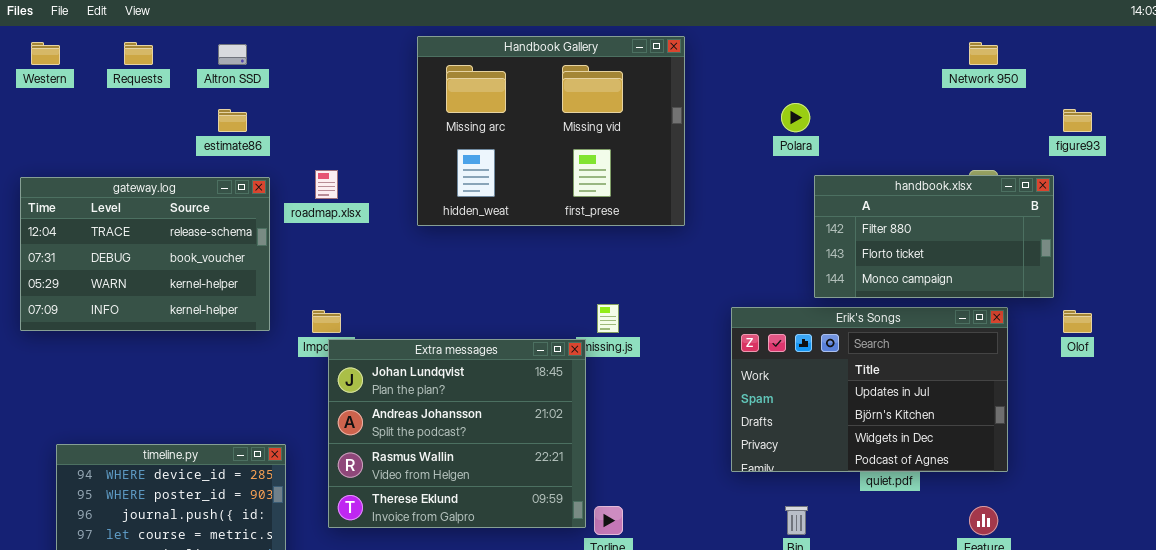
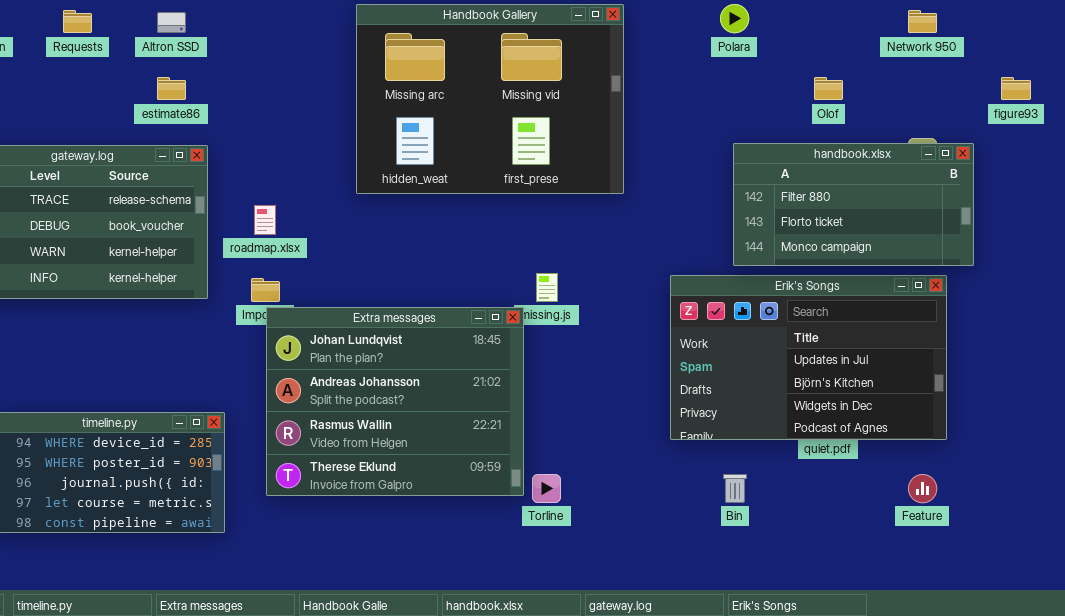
Polara: [781,103,810,132] -> [720,4,749,33], moved
roadmap.xlsx: [315,170,338,199] -> [254,205,276,235], moved
handbook.xlsx: [814,175,1054,298] -> [733,143,974,266], moved
Olof: [1063,310,1092,333] -> [814,77,843,100], moved

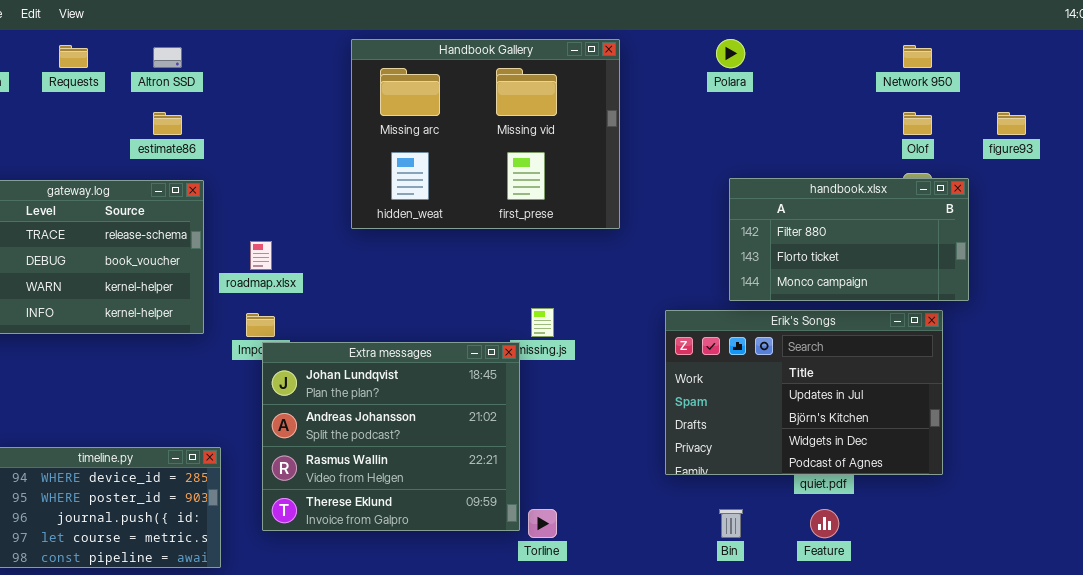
Olof: [814,77,843,100] -> [903,112,932,135], moved
Feature: [908,474,937,503] -> [810,509,839,538], moved

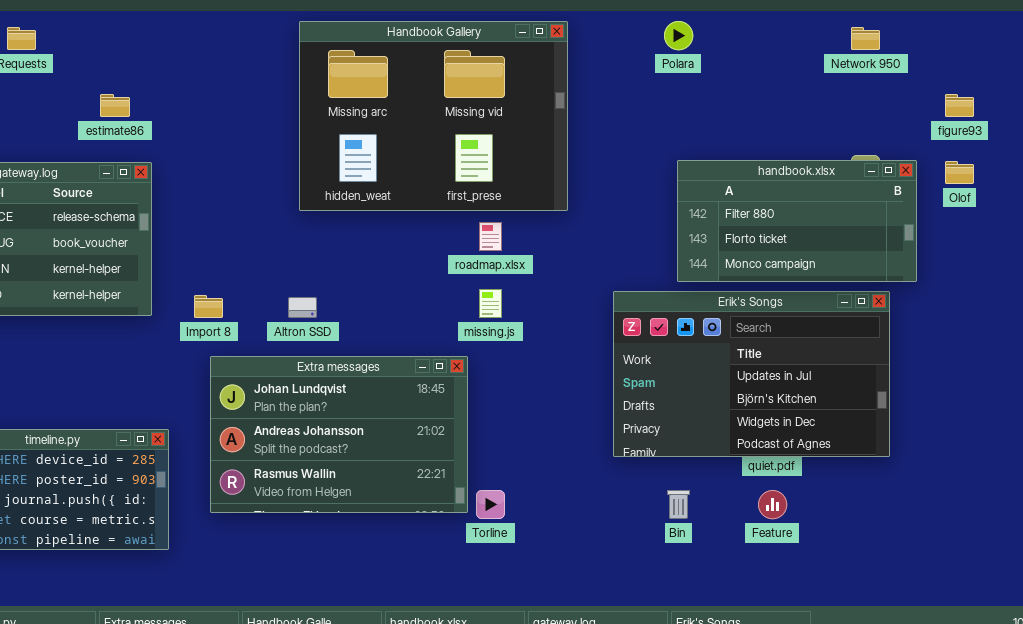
Altron SSD: [153,47,182,68] -> [288,297,317,318], moved
Olof: [903,112,932,135] -> [945,161,974,184], moved
roadmap.xlsx: [250,241,272,270] -> [479,222,502,251], moved
Extra messages: [262,342,520,531] -> [210,356,468,513], resized

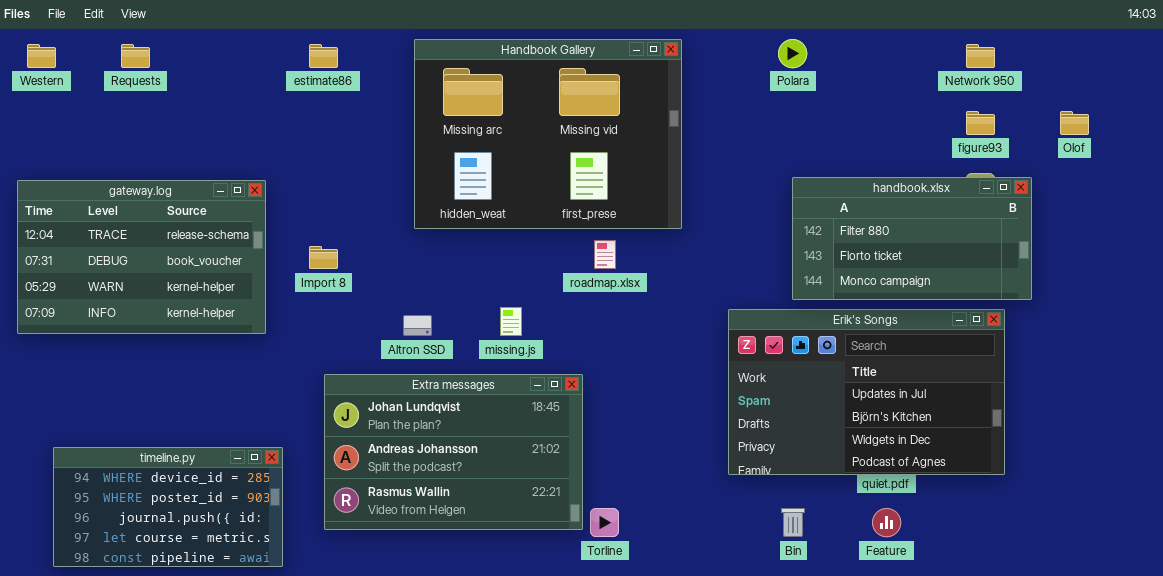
estimate86: [100,94,130,117] -> [309,44,338,68], moved
figure93: [945,94,974,117] -> [966,111,995,135], moved
Olof: [945,161,974,184] -> [1060,111,1089,135], moved
missing.js: [479,289,502,318] -> [500,307,522,336], moved
Import 8: [194,295,223,318] -> [309,246,338,269], moved

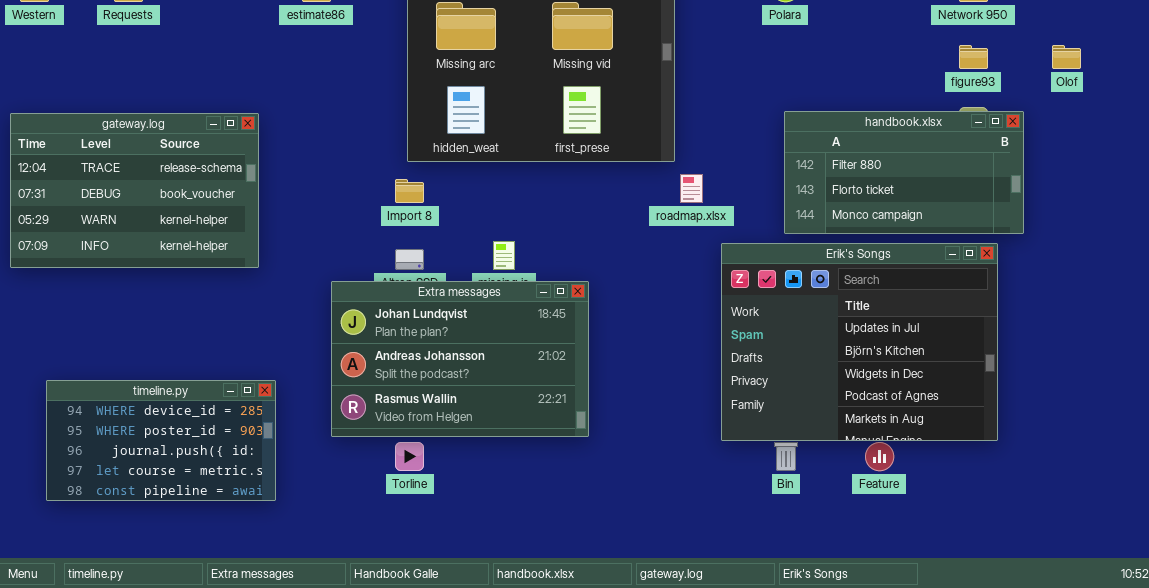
roadmap.xlsx: [594,240,616,269] -> [680,174,703,203], moved
Import 8: [309,246,338,269] -> [395,179,424,203], moved
Erik's Songs: [728,309,1005,475] -> [721,243,998,441], resized
Extra messages: [324,374,583,530] -> [331,281,589,437], moved
Torline: [590,508,619,537] -> [395,442,424,471], moved

